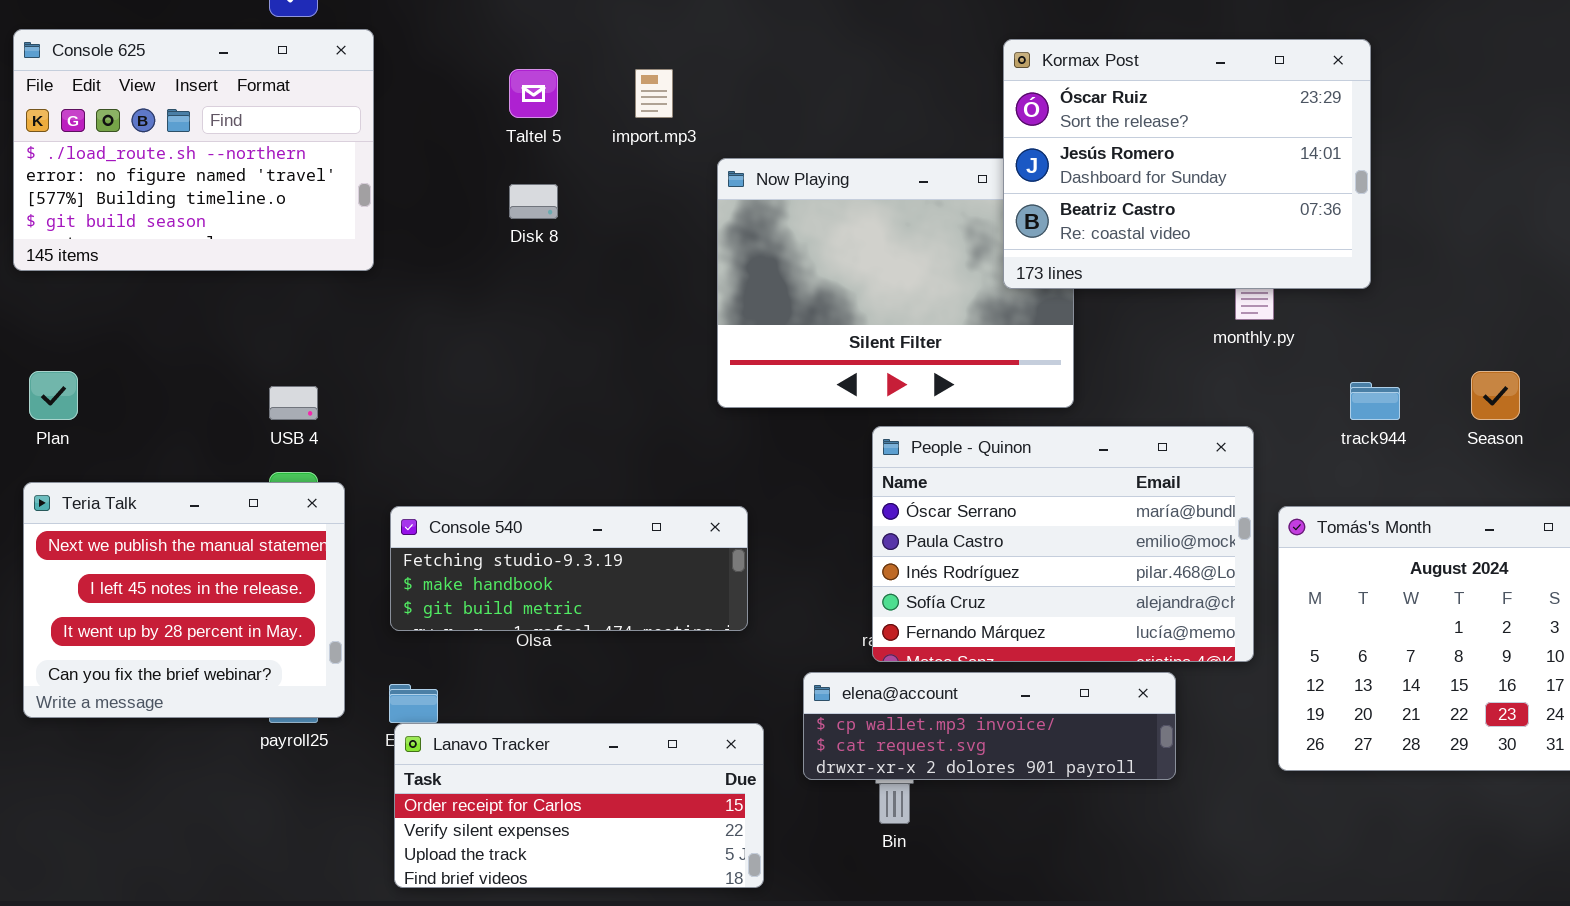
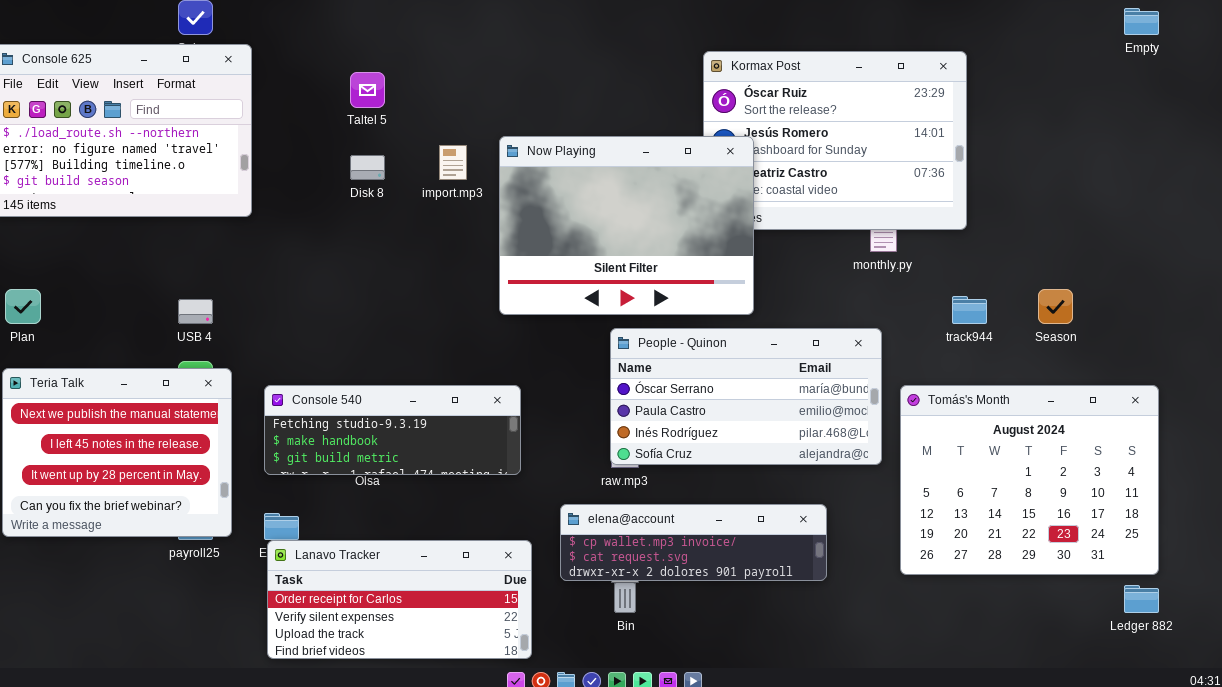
import.mp3: [635,69,673,118] -> [439,145,467,180], moved
Now Playing: [717,158,1074,408] -> [499,136,754,315], raised
People - Quinon: [872,426,1254,662] -> [610,328,882,465], resized

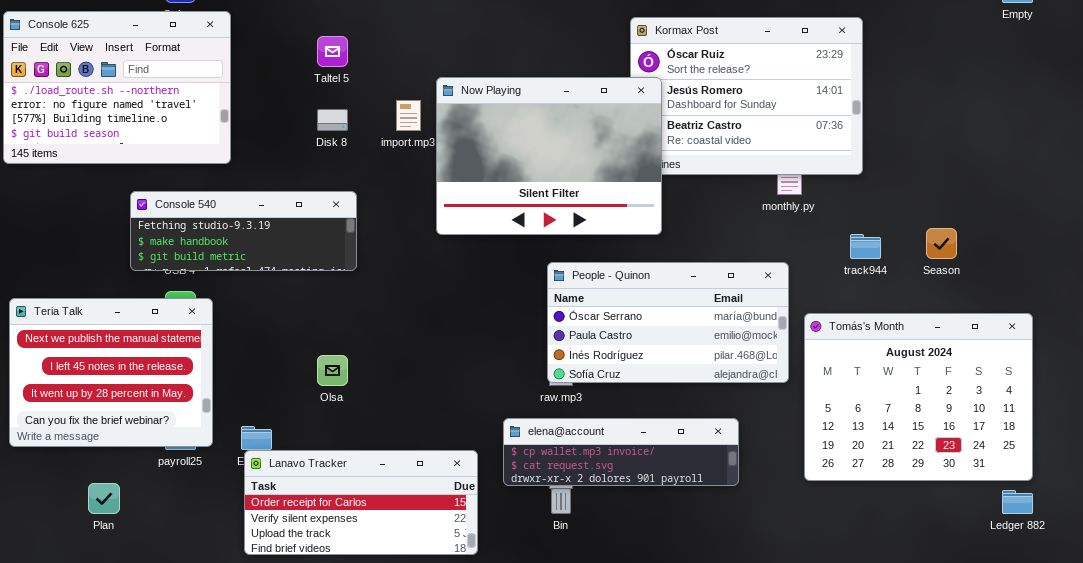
Now Playing: [499,136,754,315] -> [436,77,662,235], moved
Plan: [5,289,41,324] -> [88,483,120,514], moved
Console 540: [264,385,521,475] -> [130,191,357,271], moved

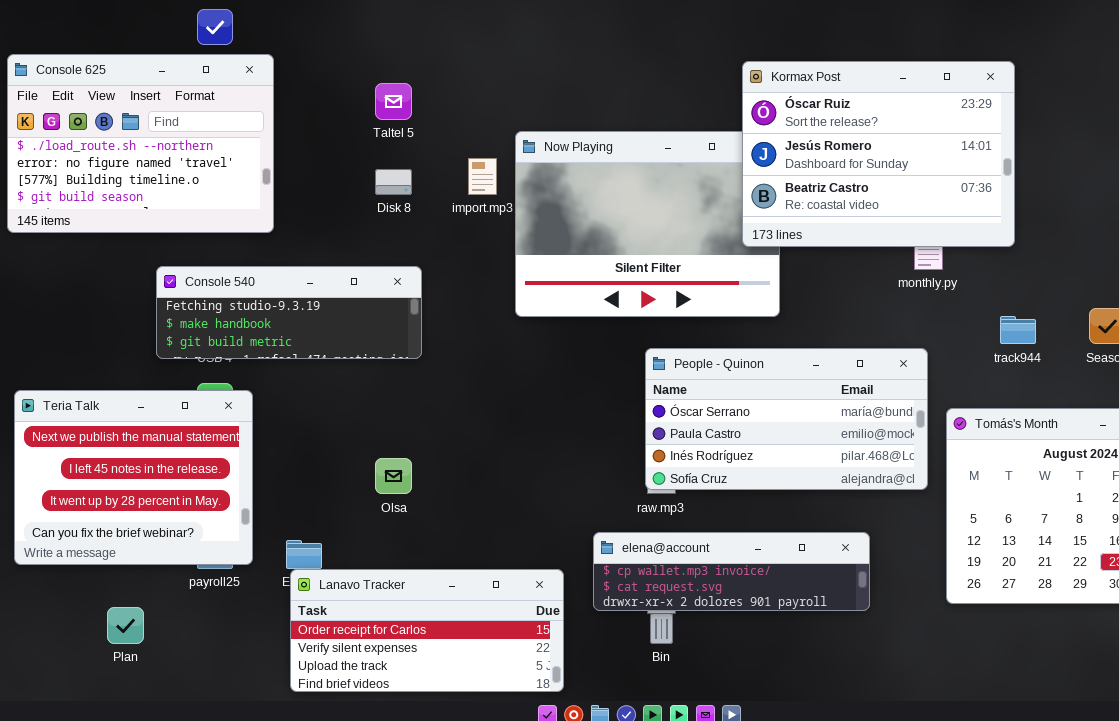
Kormax Post: [630,17,863,175] -> [742,61,1015,247], raised

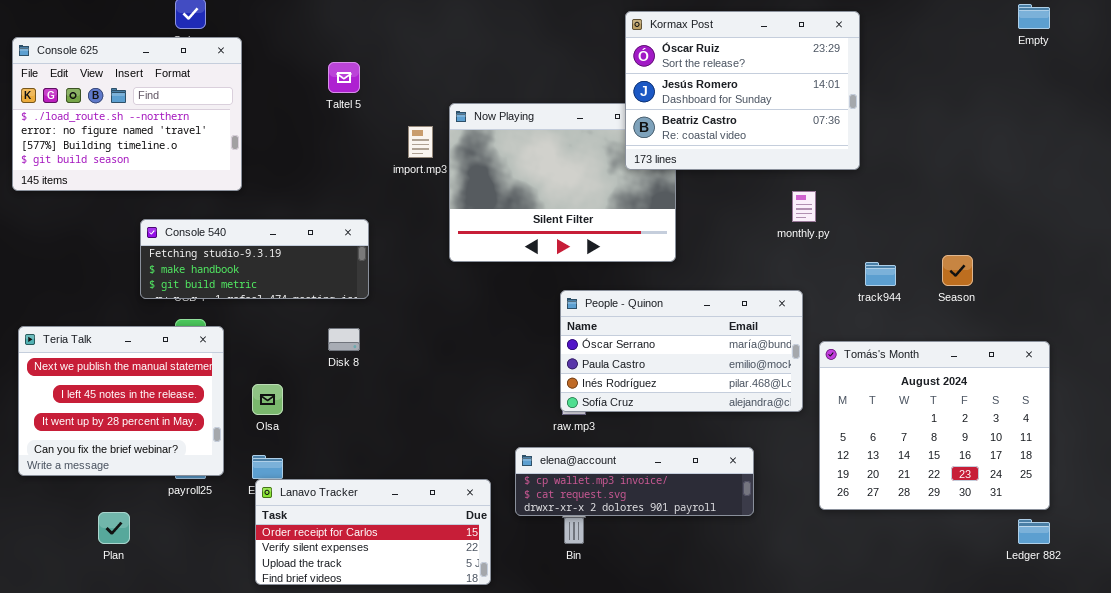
Kormax Post: [742,61,1015,247] -> [625,11,860,170], moved
Disk 8: [375,169,412,195] -> [328,328,360,351], moved
Olsa: [375,458,412,494] -> [252,384,283,415], moved

